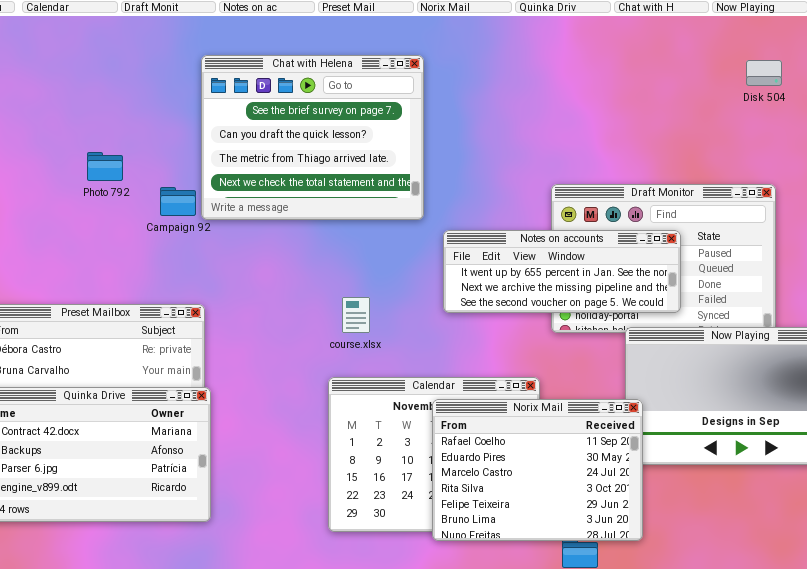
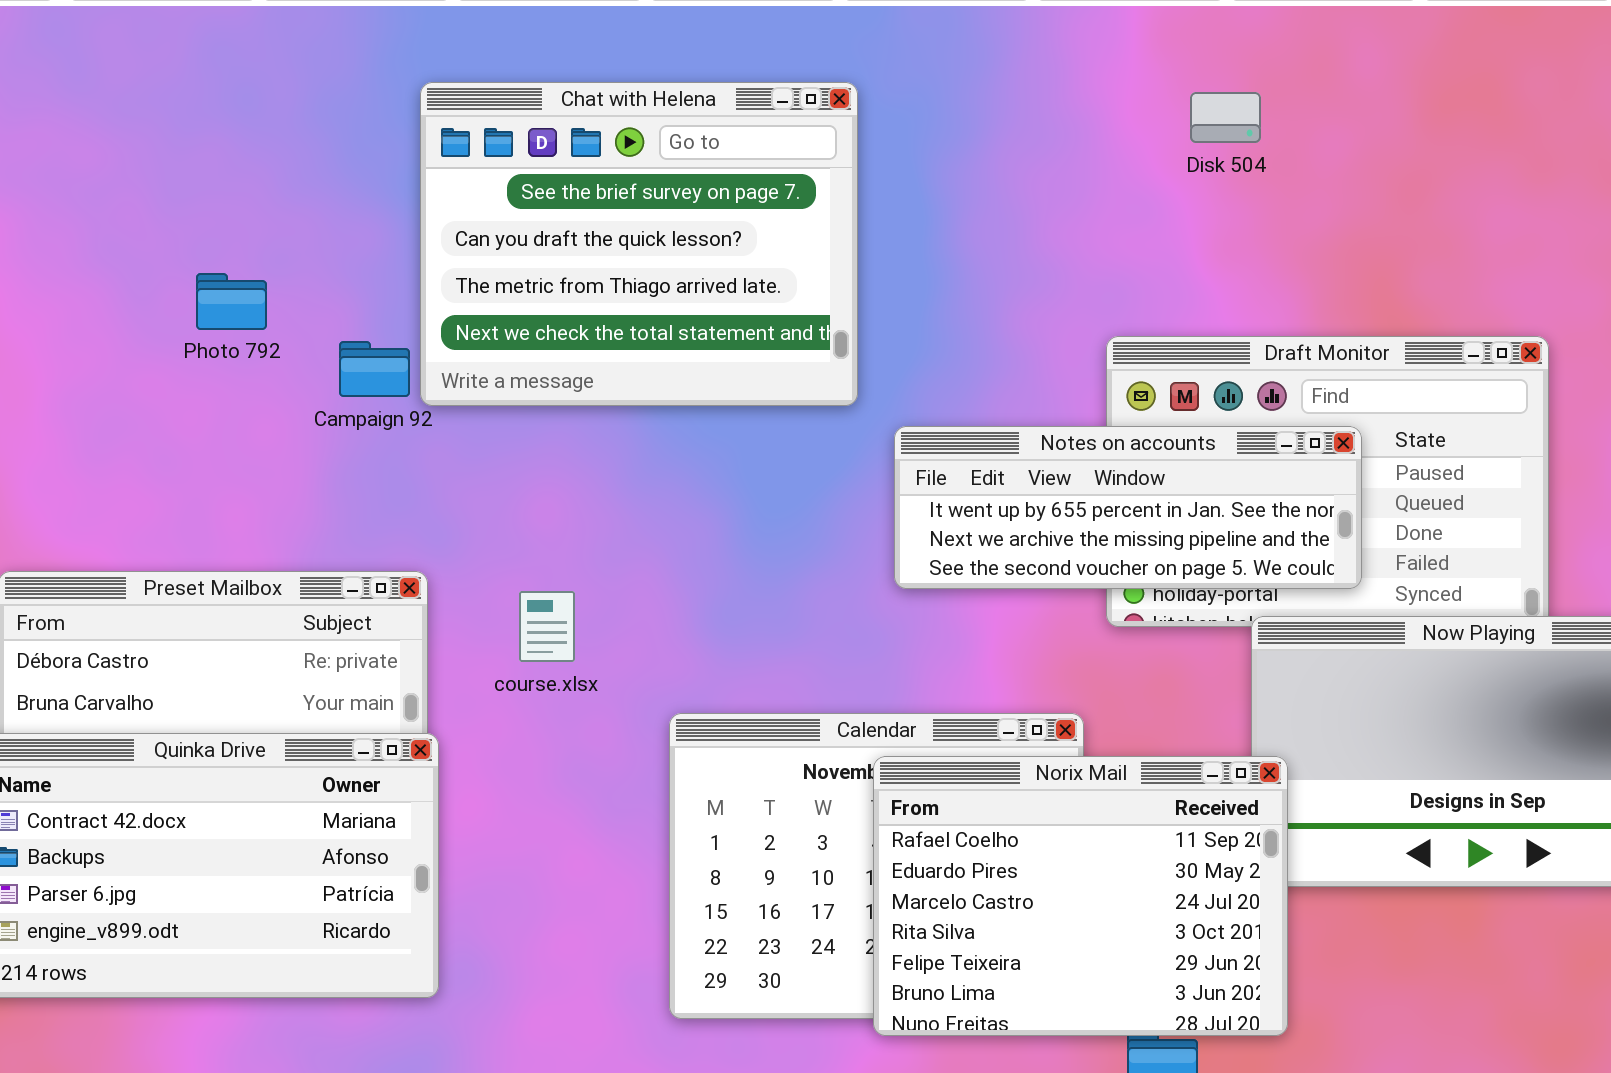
Disk 504: [746,60,782,86] -> [1190,92,1261,143], moved
course.xlsx: [342,297,370,333] -> [519,591,575,662], moved

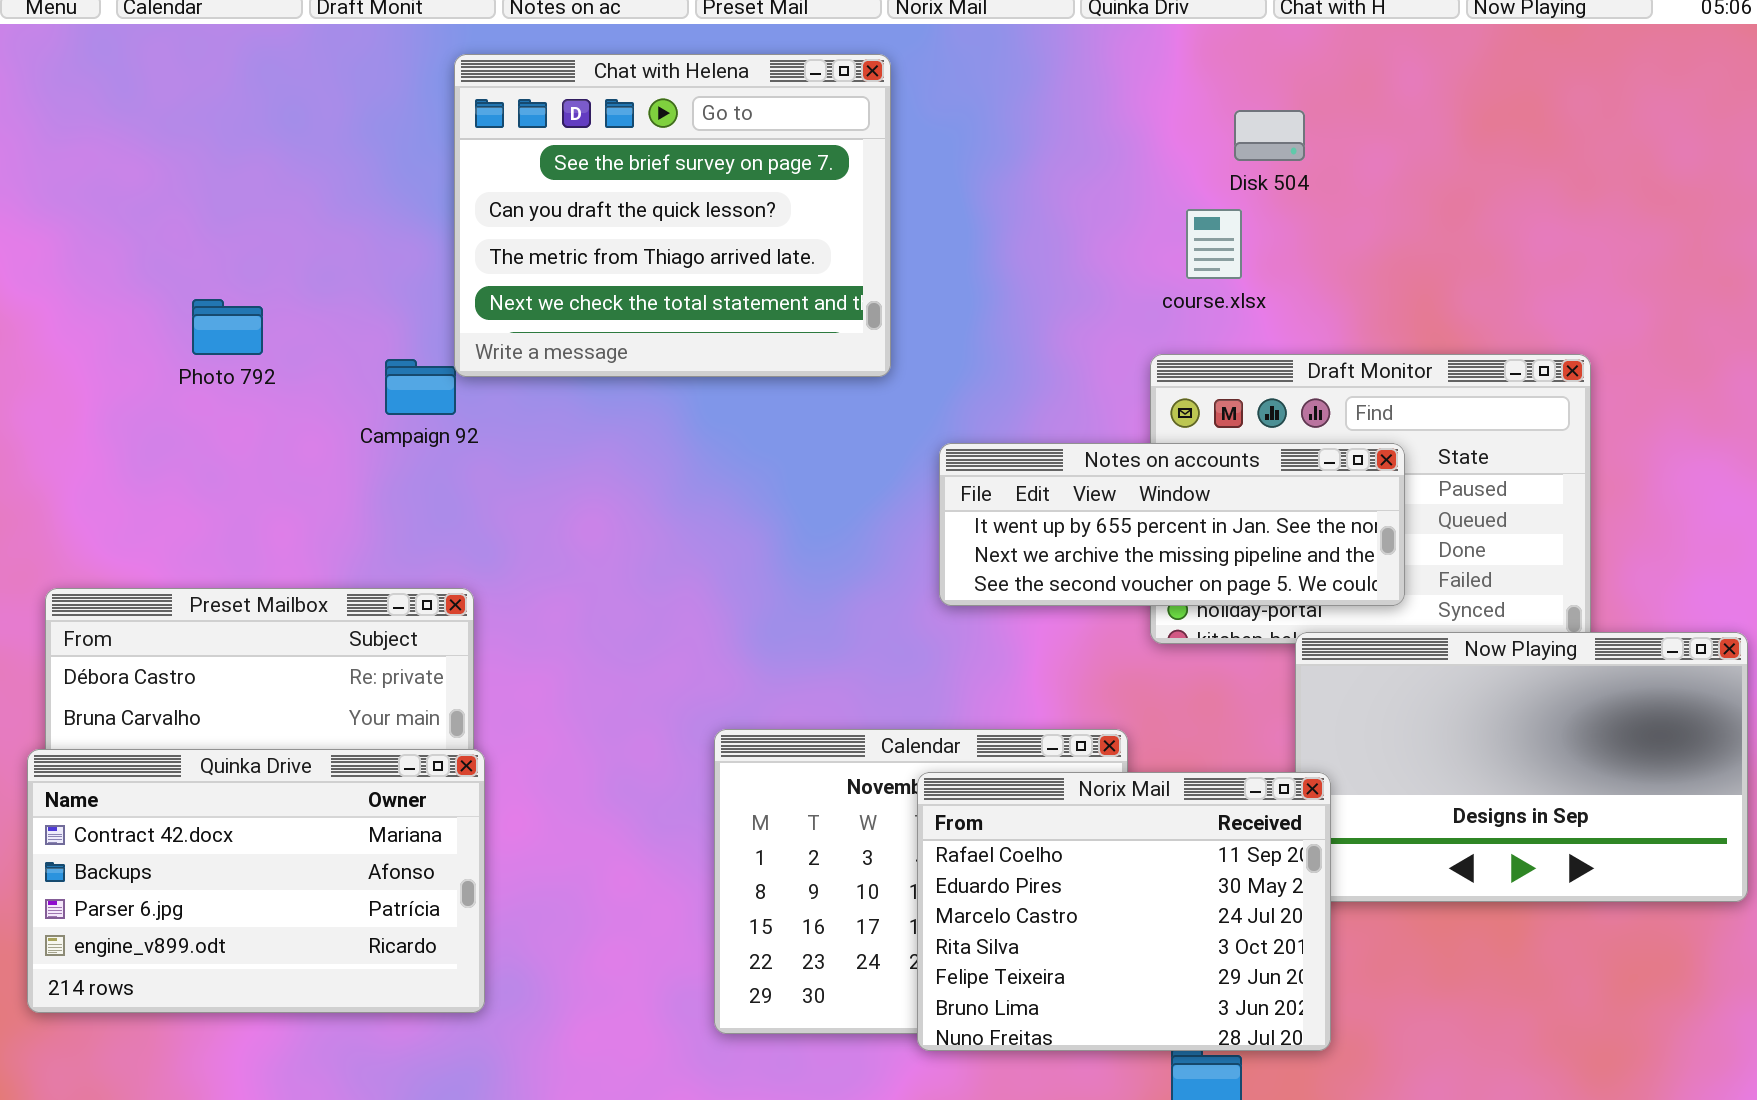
Chat with Helena: [420,82,858,406] -> [454,54,891,377], moved
Photo 792: [196,273,267,330] -> [192,299,263,355], moved
course.xlsx: [519,591,575,662] -> [1186,209,1242,279], moved

